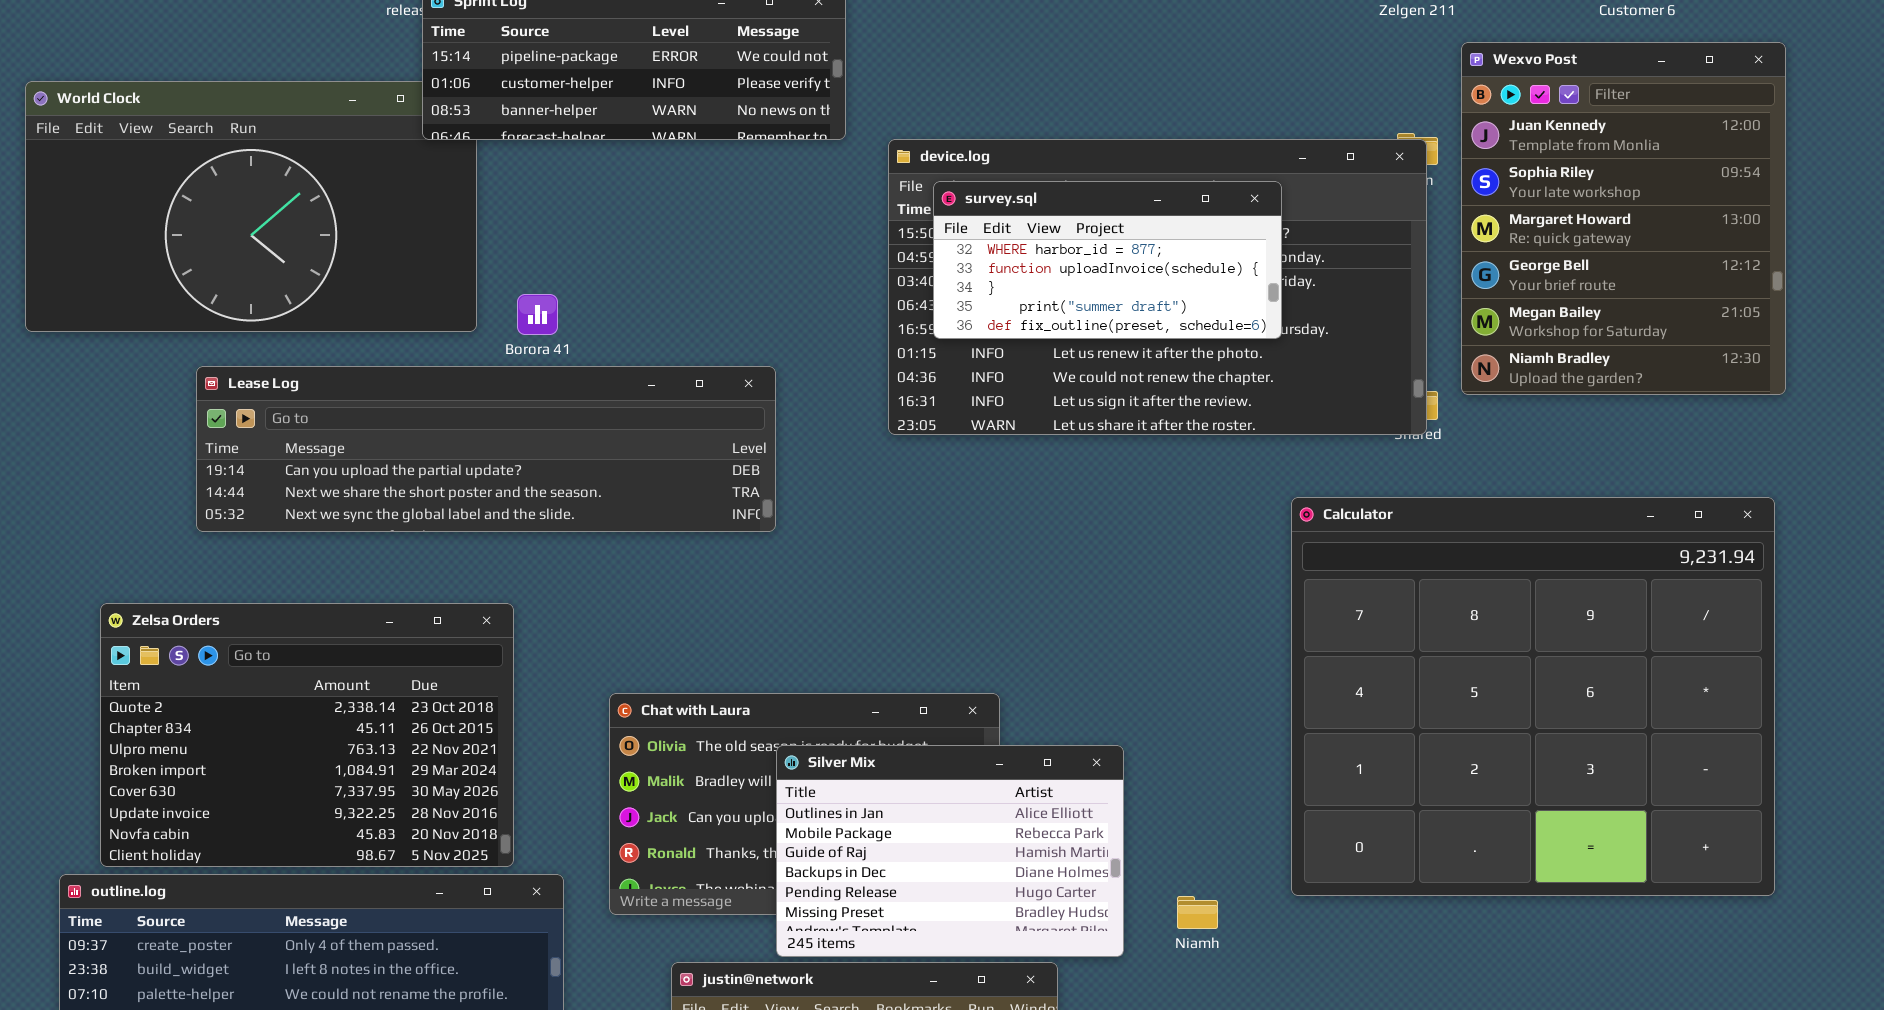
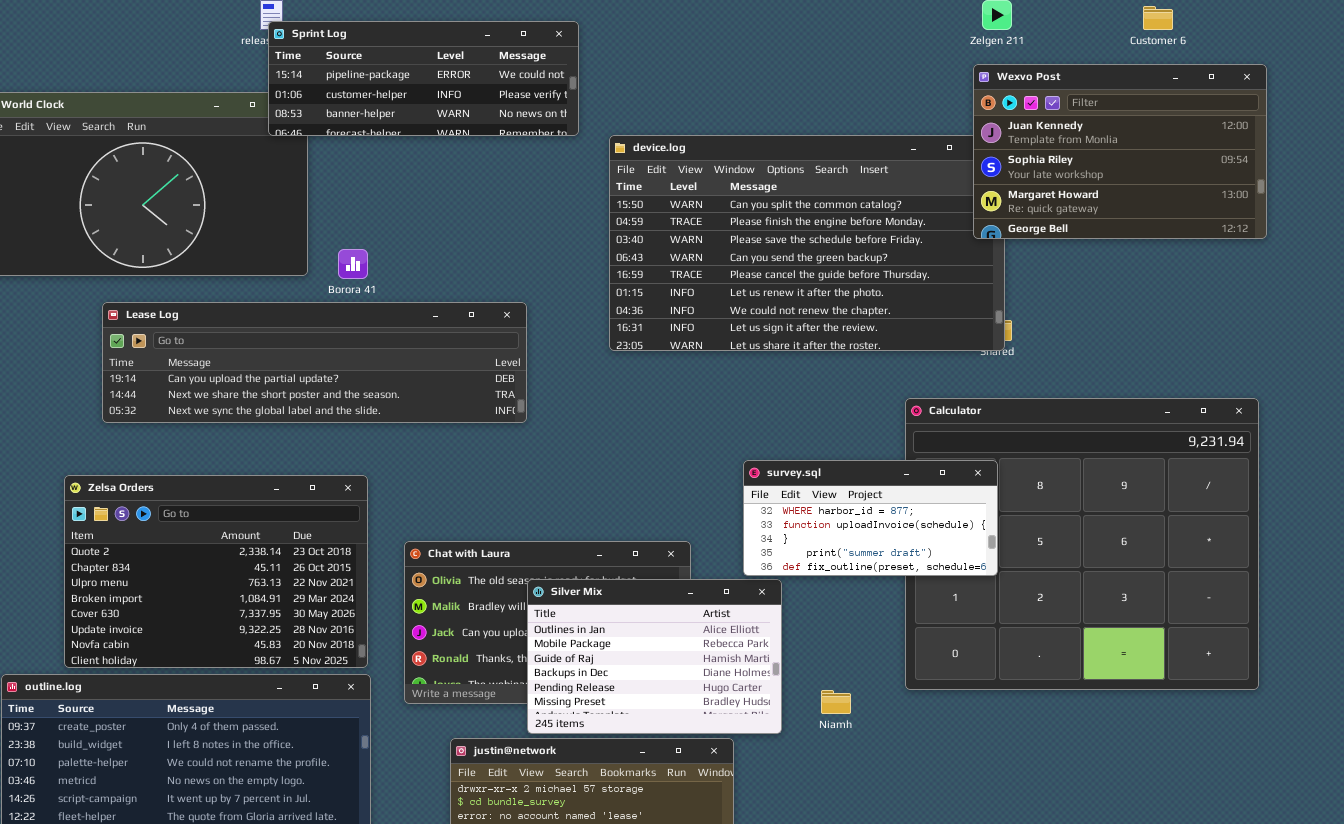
Wexvo Post: [1461,42,1786,395] -> [973,64,1267,239], resized
survey.sql: [933,181,1282,339] -> [743,460,998,576], moved
Zelsa Orders: [100,603,514,867] -> [64,475,368,668], moved

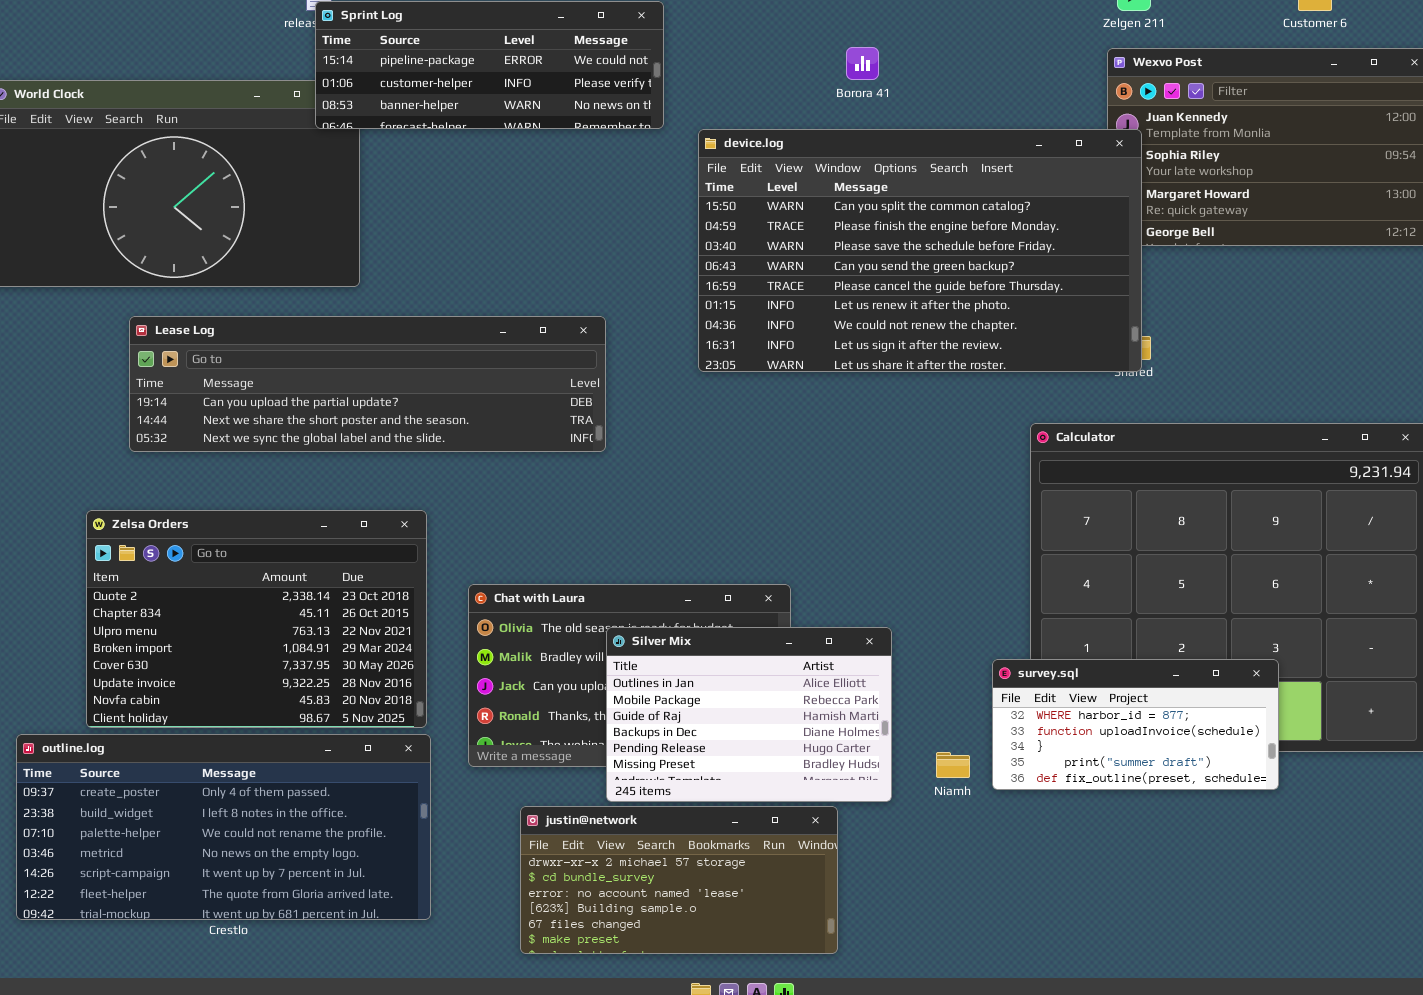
device.log: [609,135,1005,351] -> [698,129,1142,372], raised
Borora 41: [338,249,368,279] -> [846,47,879,80], moved
survey.sql: [743,460,998,576] -> [992,659,1279,790], moved

